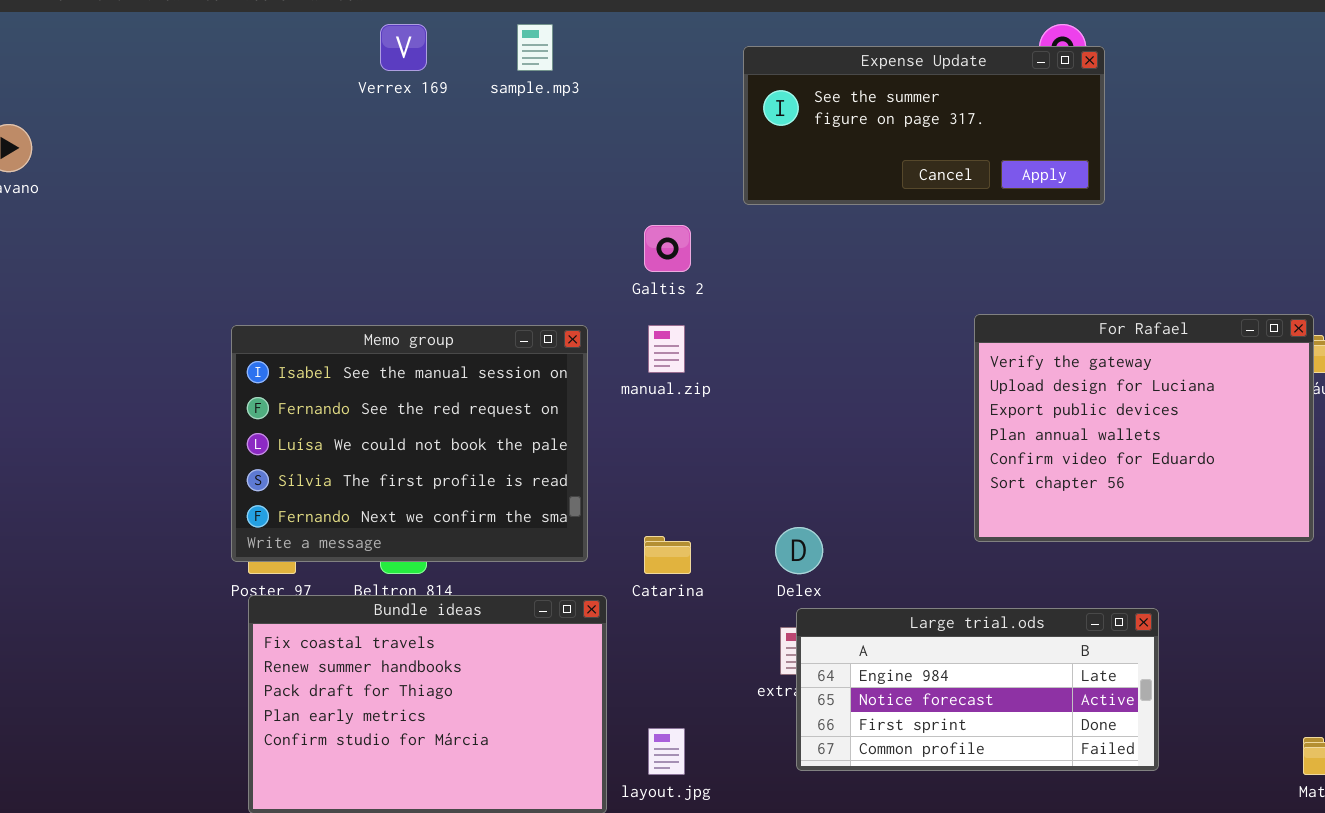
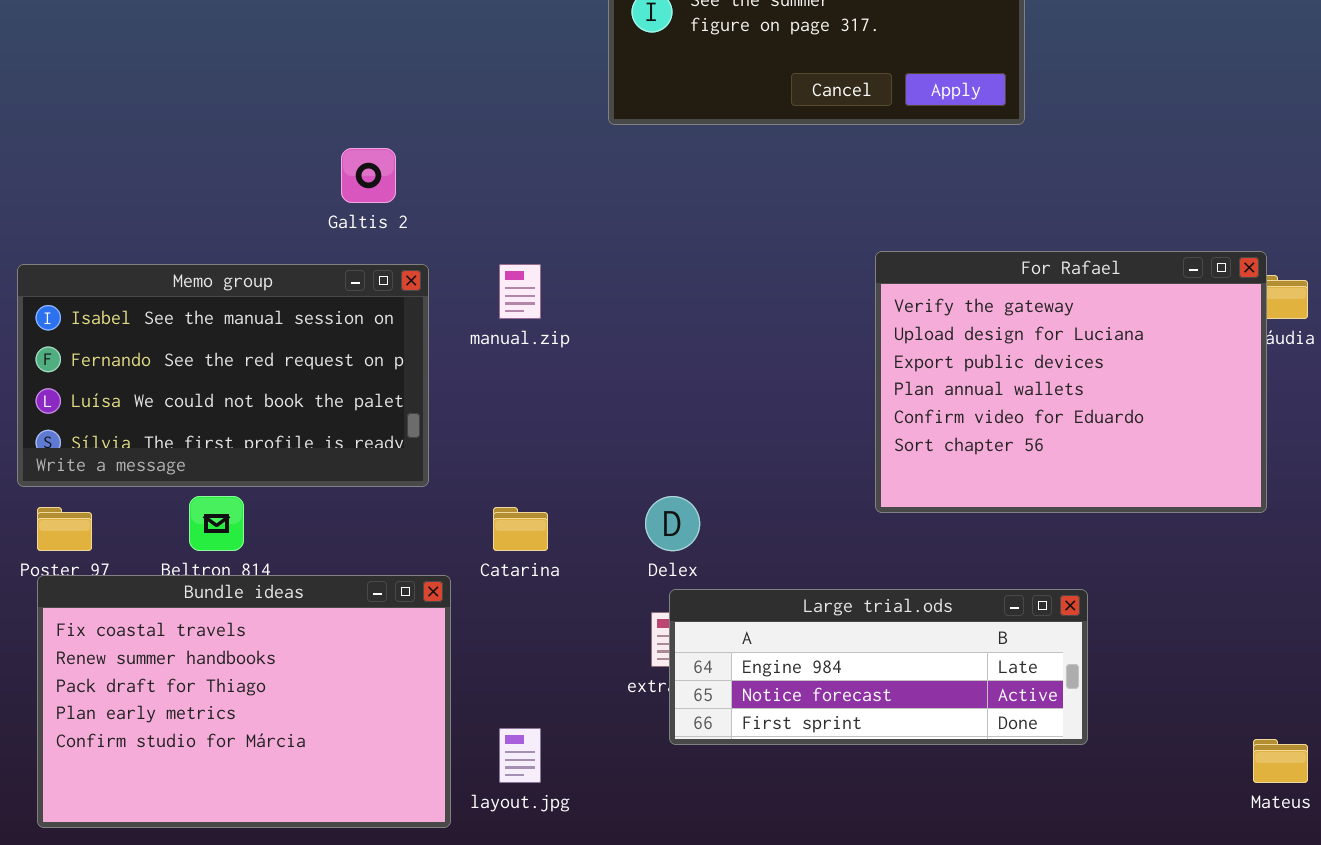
Galtis 2: [644,225,691,272] -> [341,148,396,203], moved
Memo group: [231,325,588,562] -> [17,264,429,487], resized
Large trial.ods: [796,608,1159,771] -> [669,589,1088,745], resized

